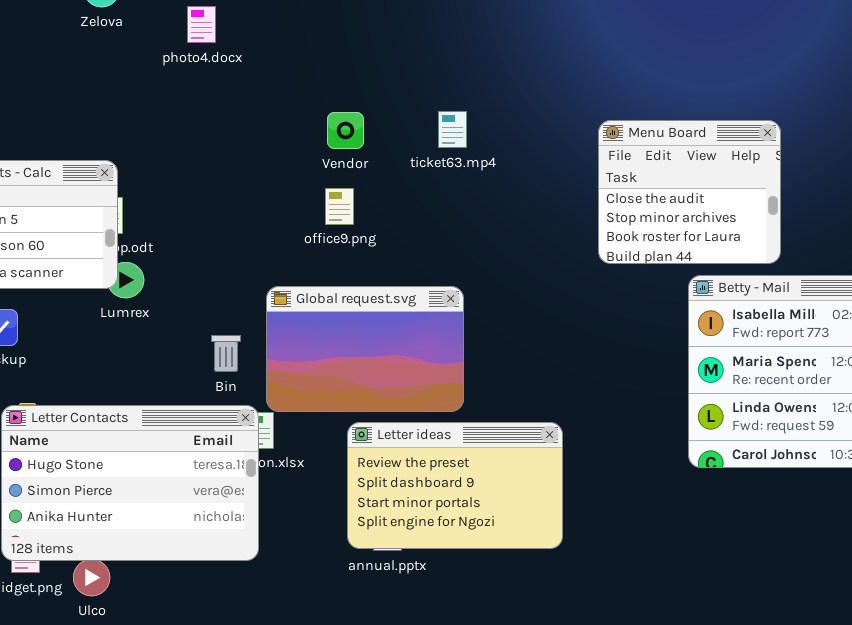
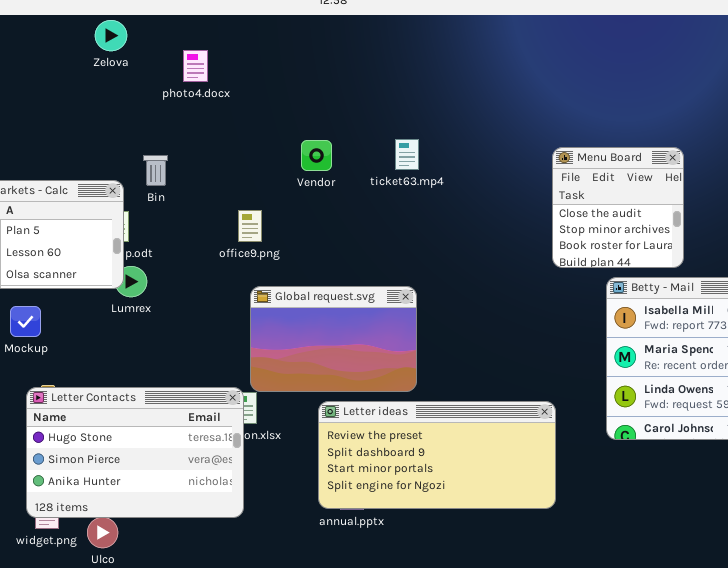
Menu Board: [598,120,781,264] -> [552,147,684,268], resized
office9.png: [325,188,354,225] -> [238,210,262,242], moved
Bin: [211,335,241,372] -> [143,155,168,186], moved
Letter ideas: [347,422,563,549] -> [318,401,556,509], resized

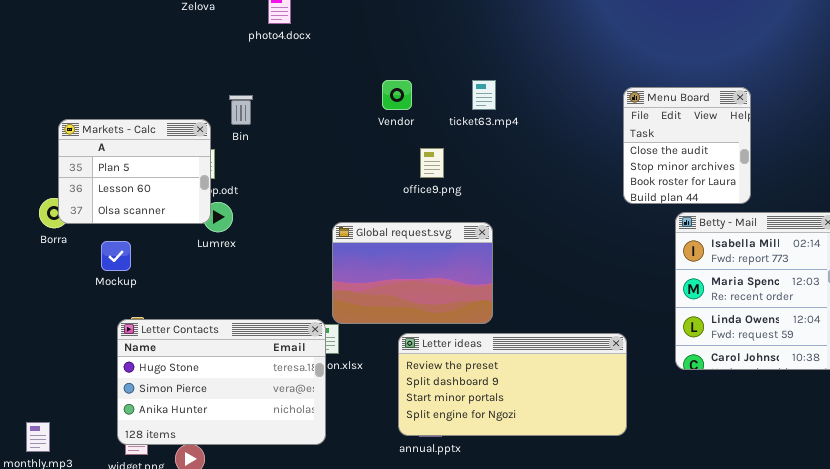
office9.png: [238,210,262,242] -> [420,148,444,178], moved

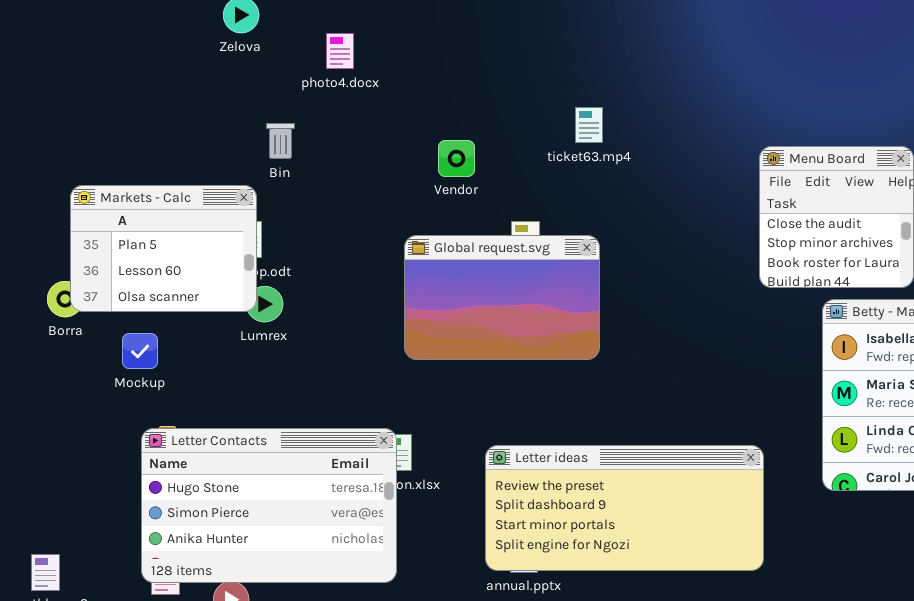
ticket63.mp4: [472,80,496,110] -> [575,107,603,143], moved
Vendor: [382,80,412,110] -> [438,140,475,177], moved
Bin: [229,95,253,125] -> [266,123,295,159], moved
Global request.svg: [332,222,493,324] -> [404,235,600,360], moved

